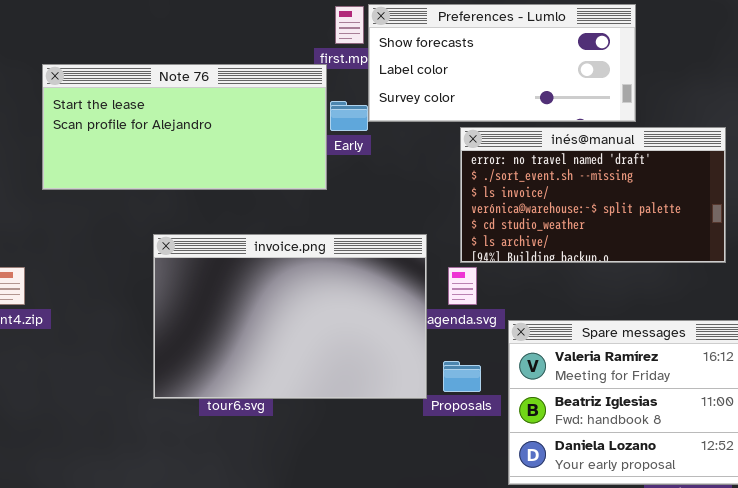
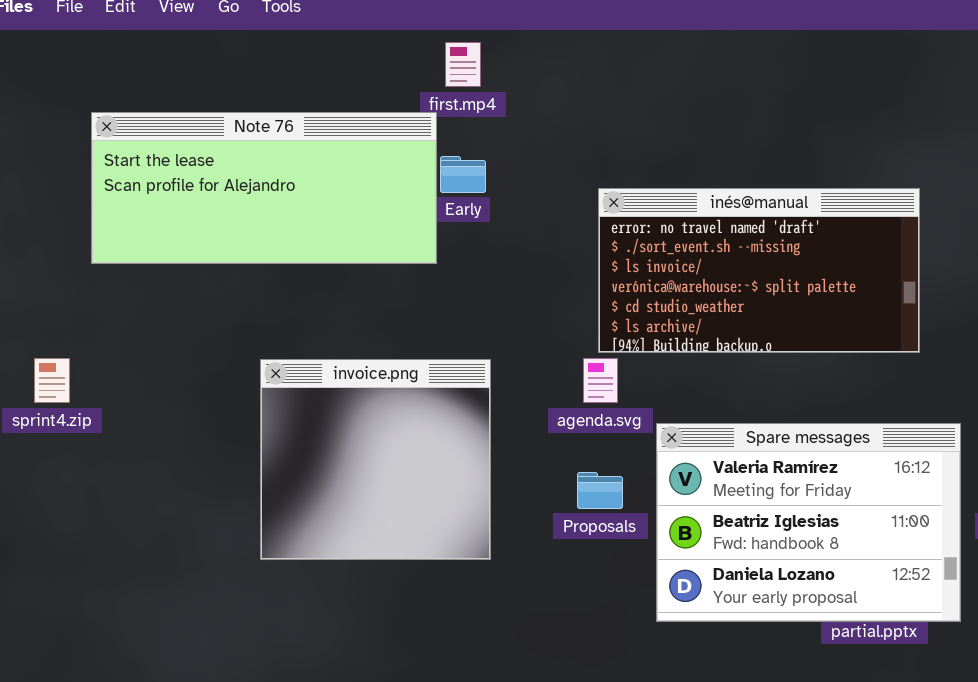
Preferences - Lumlo: [368,4,636,122] -> none, closed
invoice.png: [153,234,427,399] -> [260,359,491,560], moved, resized

